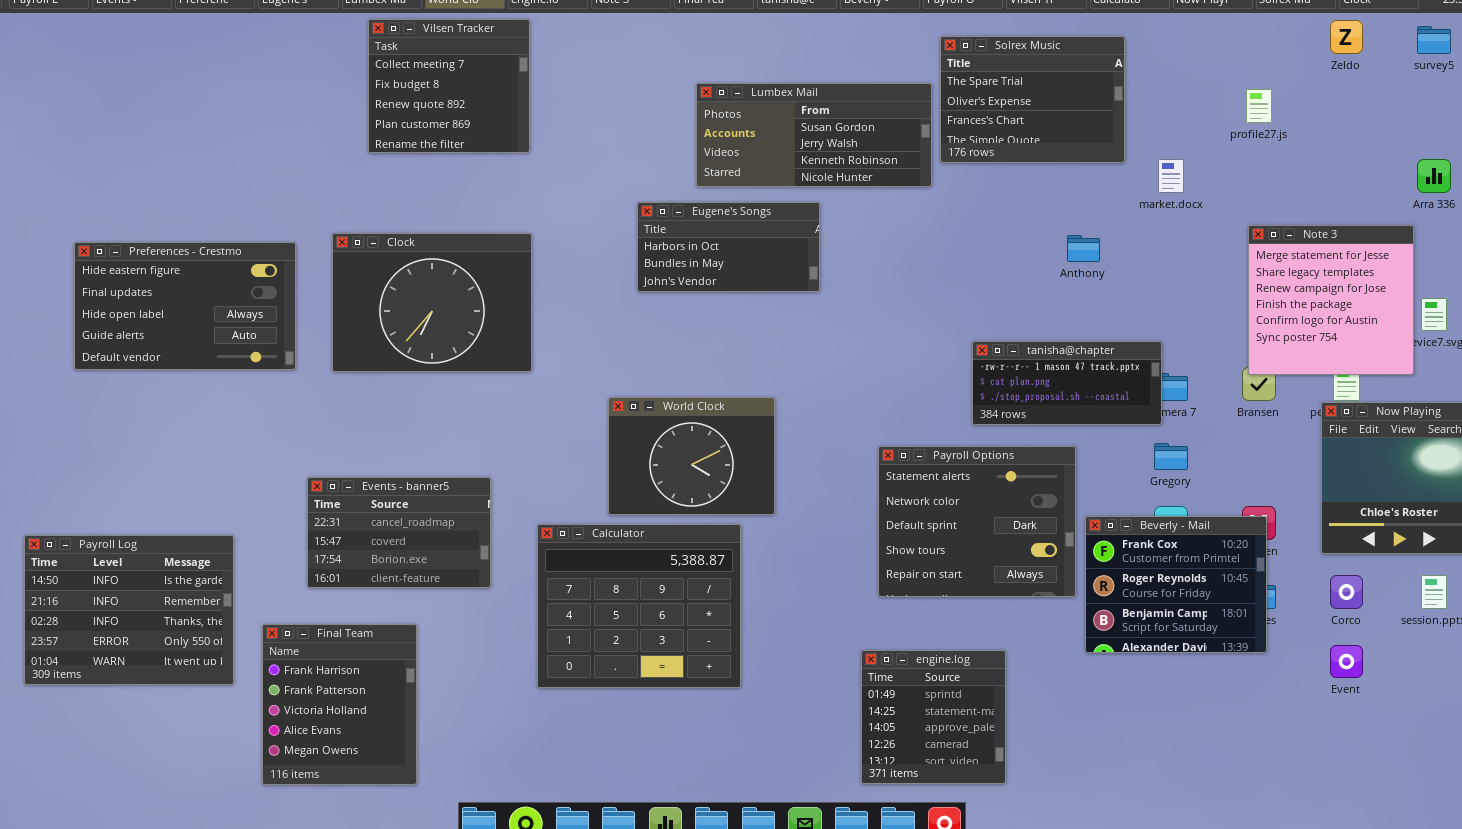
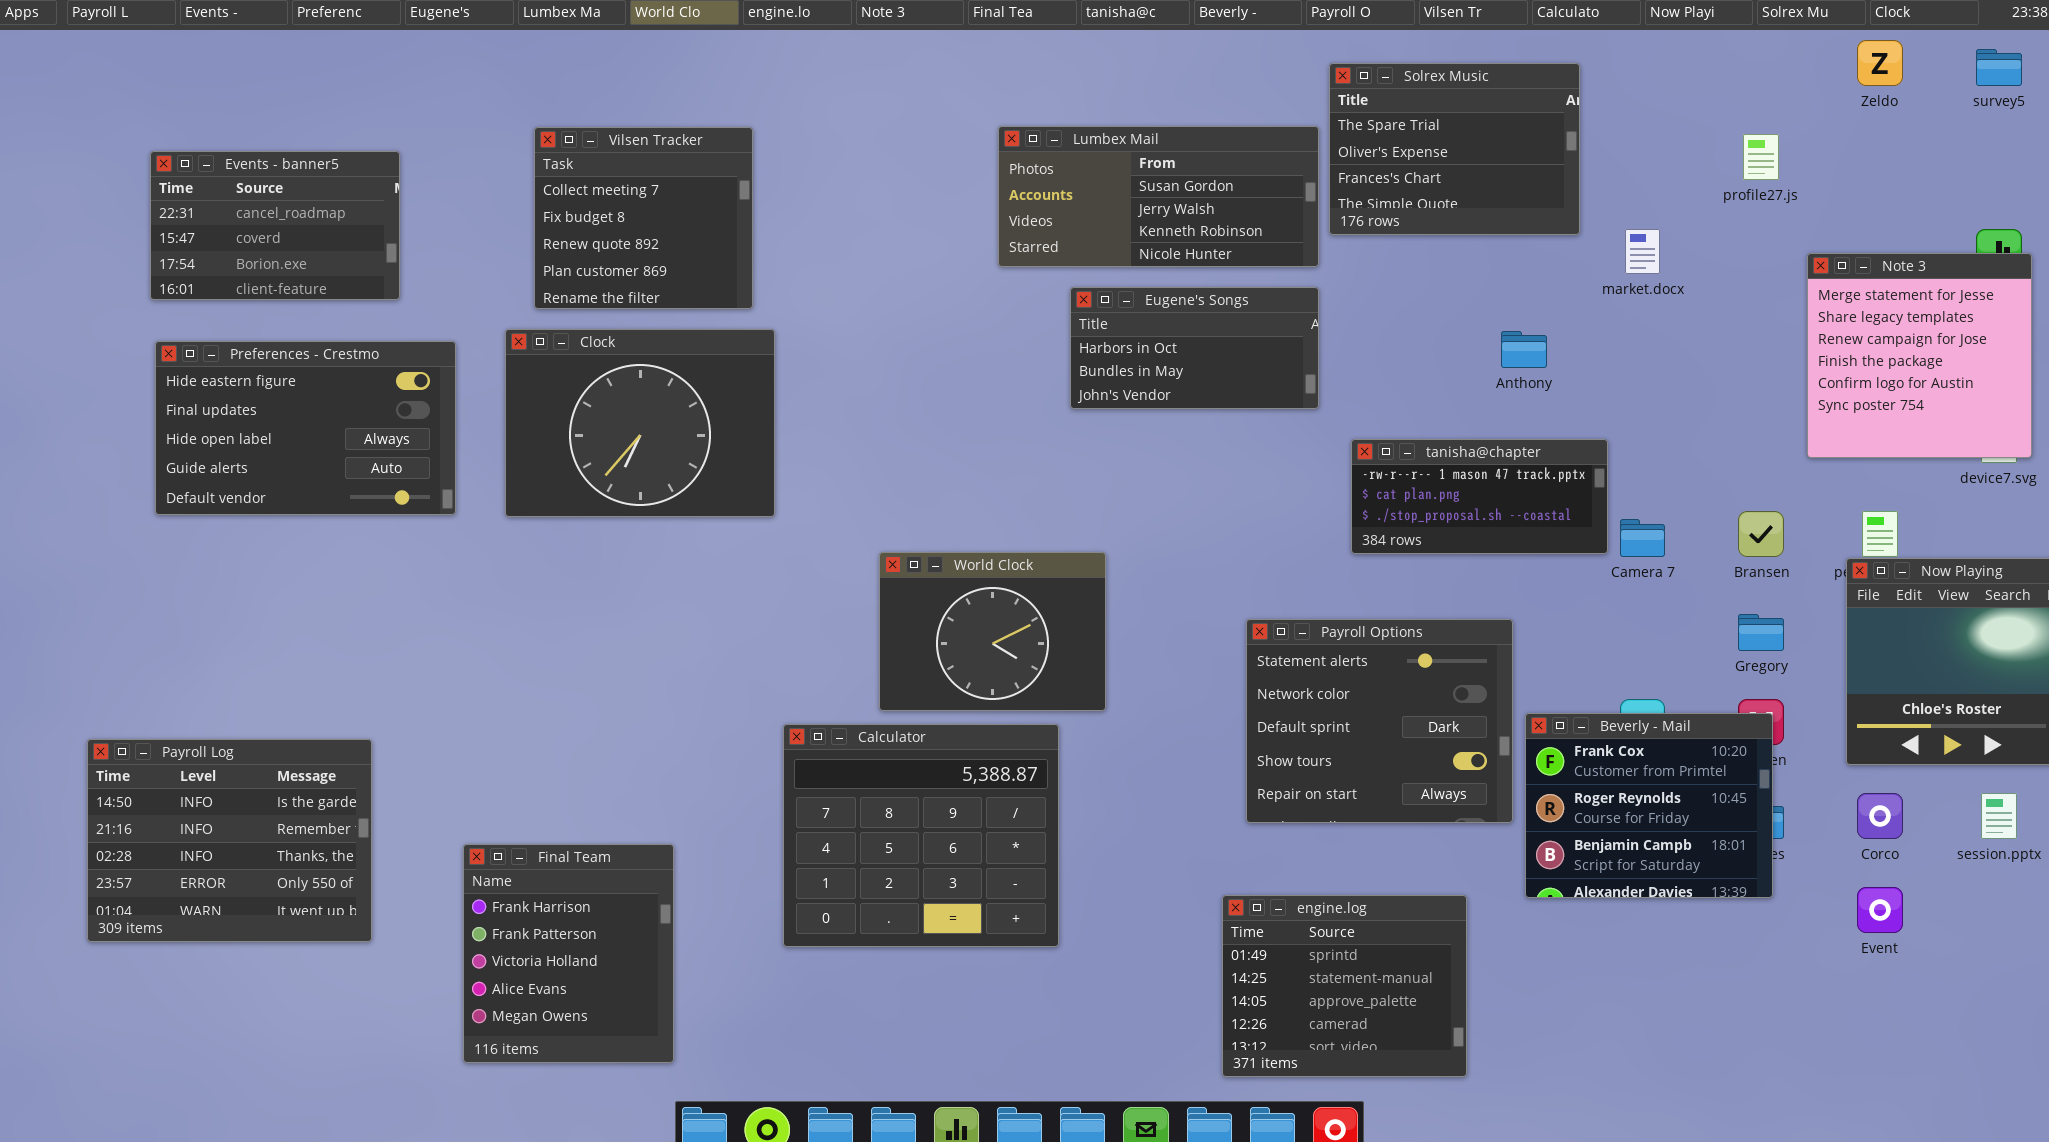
Vilsen Tracker: [368,19,530,153] -> [534,127,753,309], moved
Eugene's Songs: [637,202,820,292] -> [1070,287,1319,409], moved
Note 3: [1248,225,1414,375] -> [1807,253,2032,458], moved
tanisha@chapter: [972,341,1162,425] -> [1351,439,1608,554], moved
Gregory: [1154,443,1188,470] -> [1738,614,1784,651], moved
Events - banner5: [307,477,491,588] -> [150,151,400,300], moved
Final Team: [262,624,417,785] -> [463,844,674,1063], moved
engine.log: [861,650,1006,784] -> [1222,895,1467,1077], resized

